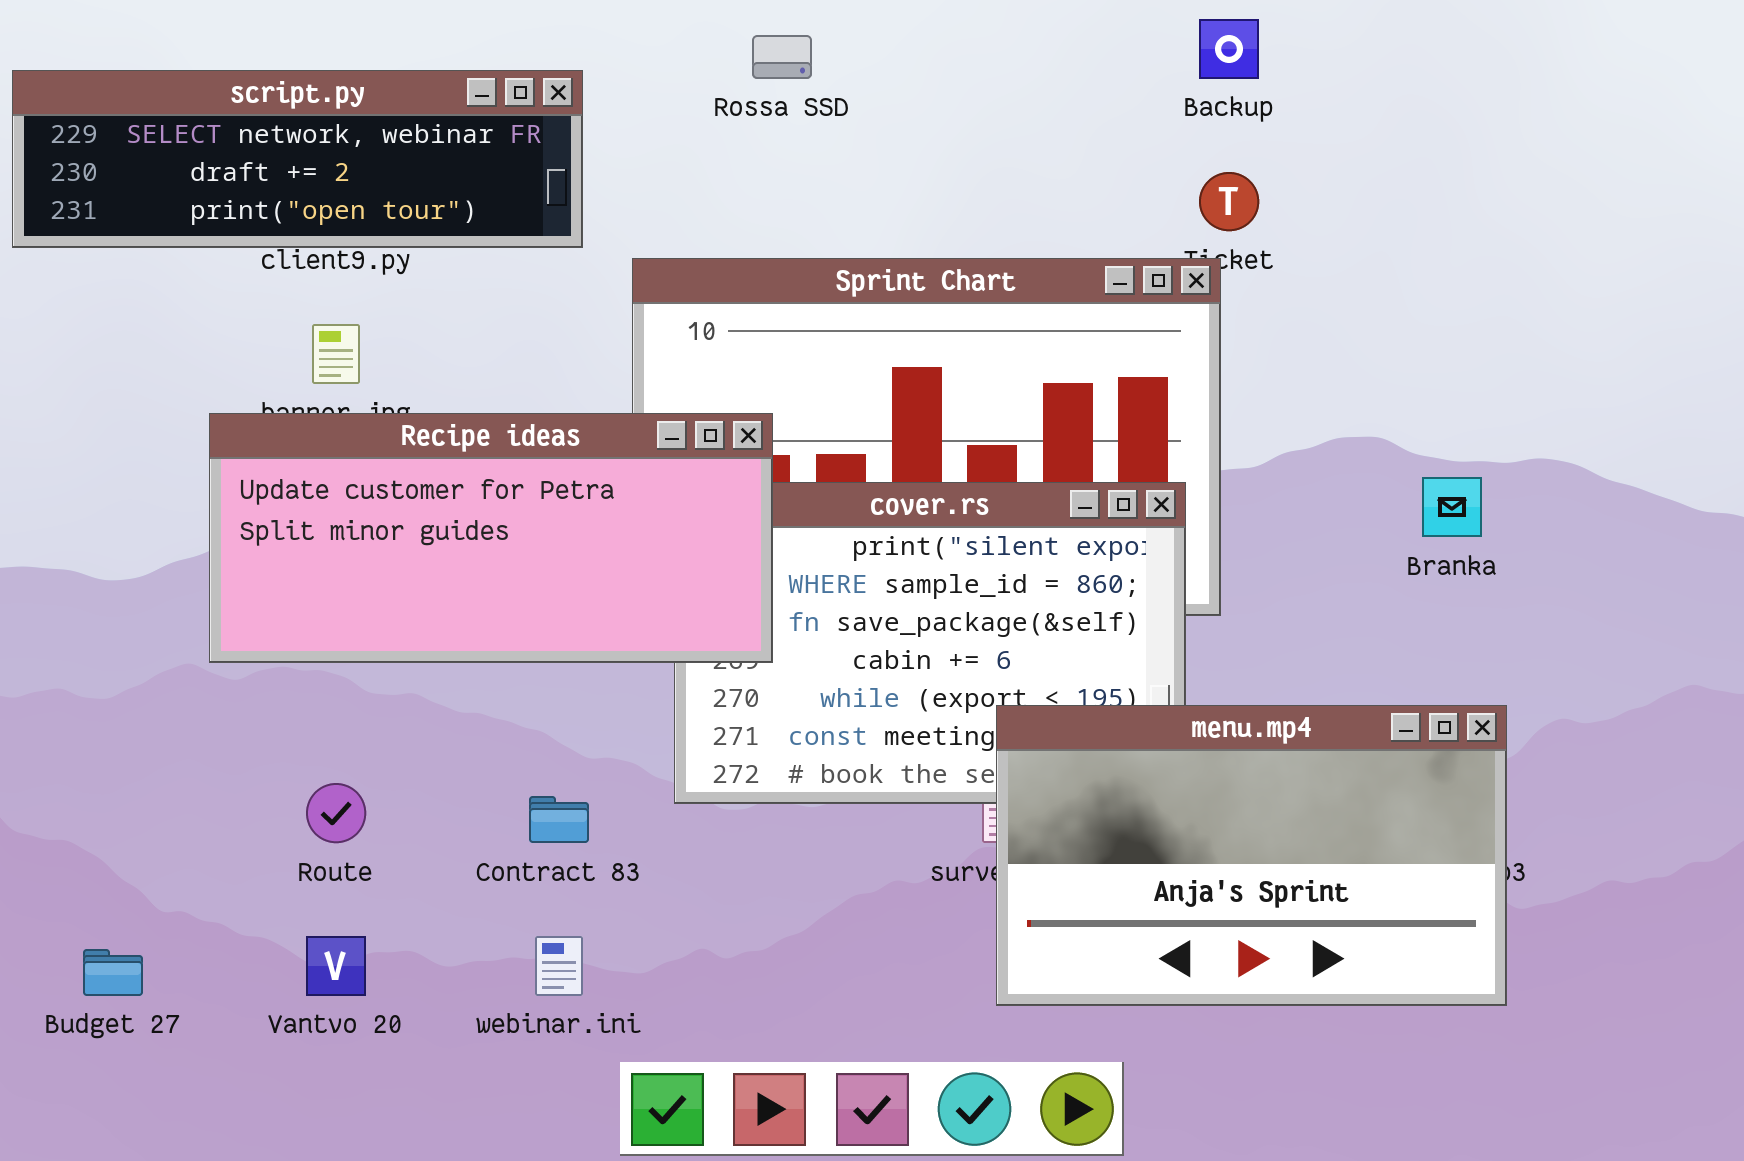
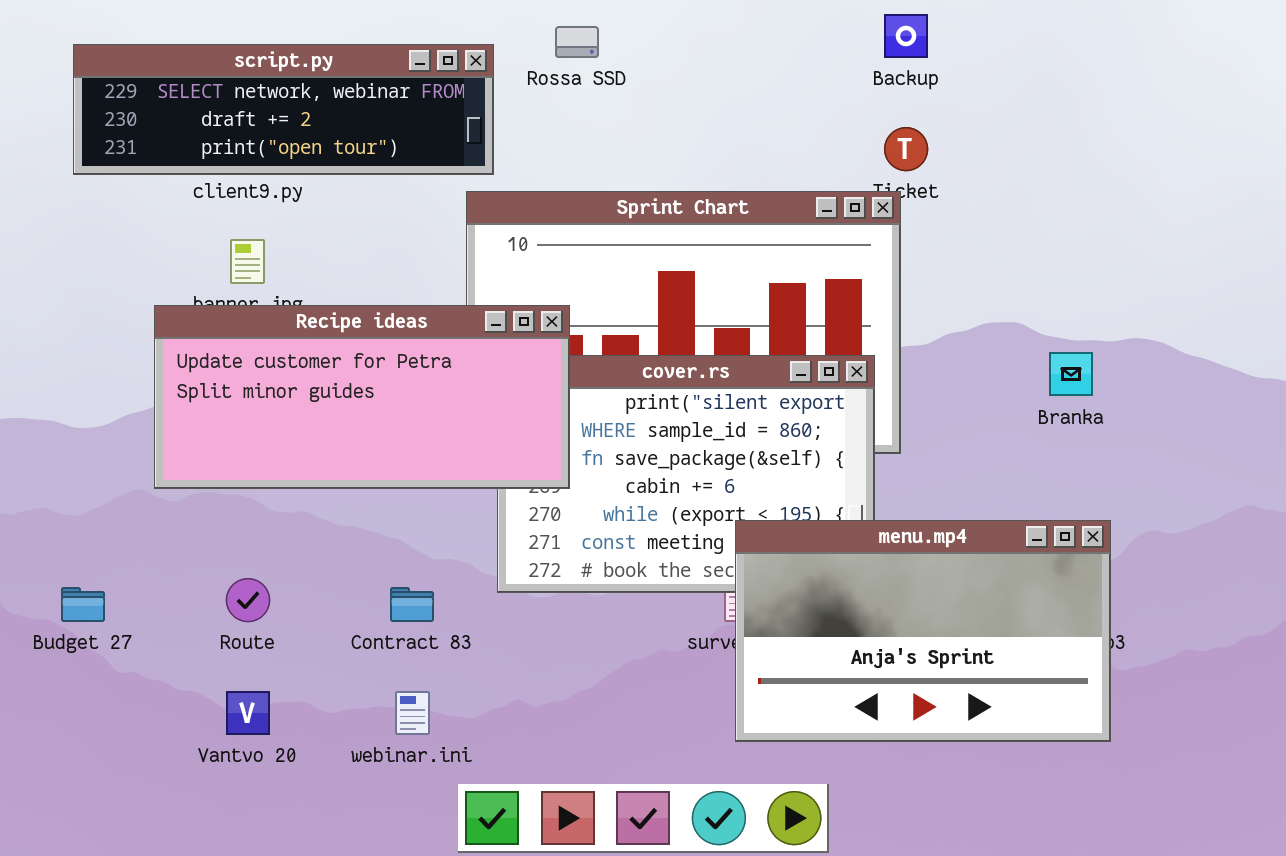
script.py: [12,70,583,248] -> [73,44,494,175], moved
Budget 27: [83,949,143,996] -> [61,587,105,622], moved

